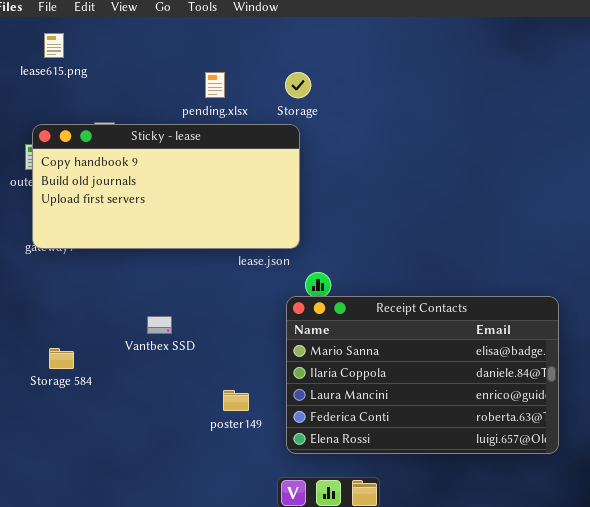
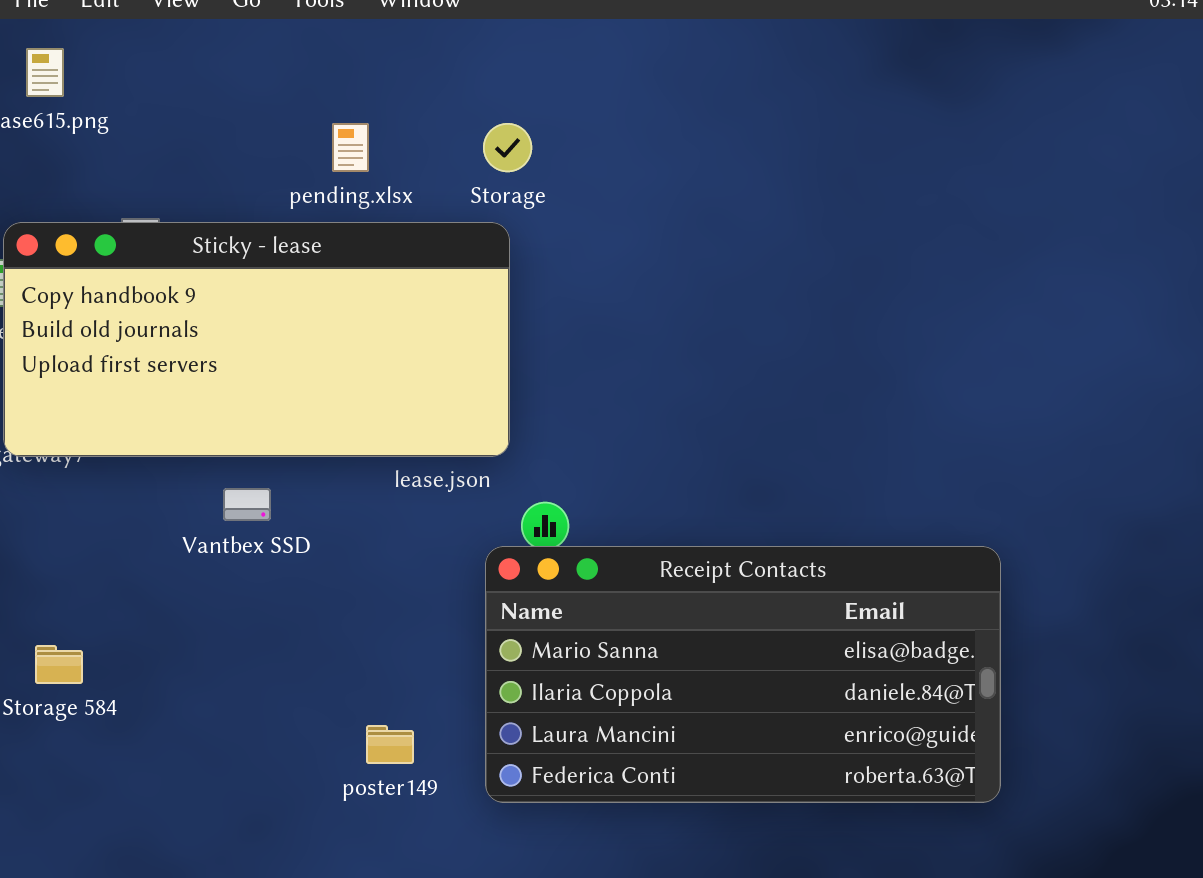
Receipt Contacts: [286,296,559,454] -> [485,546,1001,803], resized
Vantbex SSD: [147,316,172,334] -> [223,488,271,521], moved

